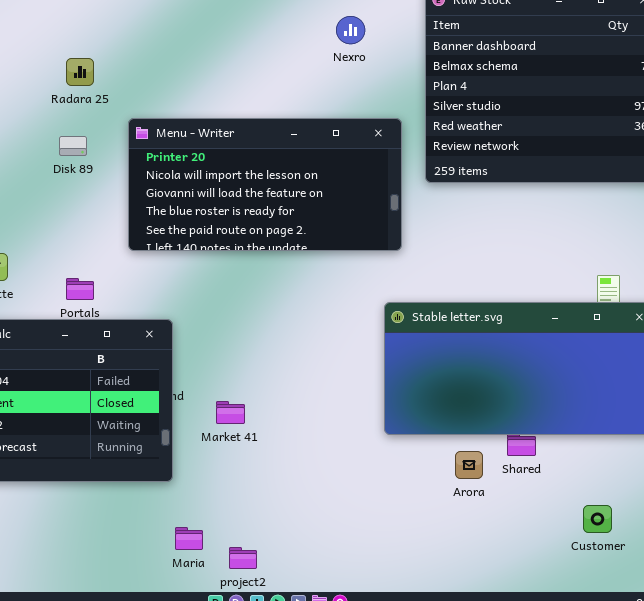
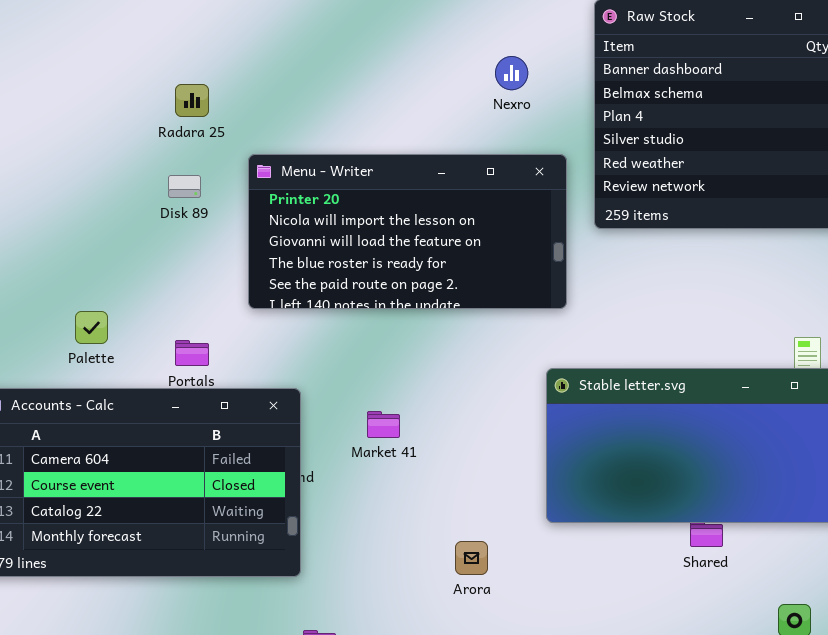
Nexro: [336,16,365,44] -> [495,56,528,90], moved
Market 41: [216,401,245,424] -> [367,411,400,438], moved
Arora: [455,451,483,479] -> [455,541,488,575], moved

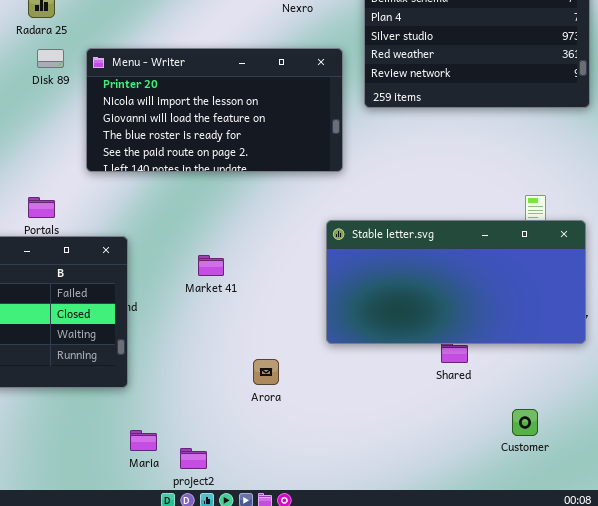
Disk 89: [168,175,201,198] -> [37,49,64,68], moved
Market 41: [367,411,400,438] -> [198,255,224,276], moved

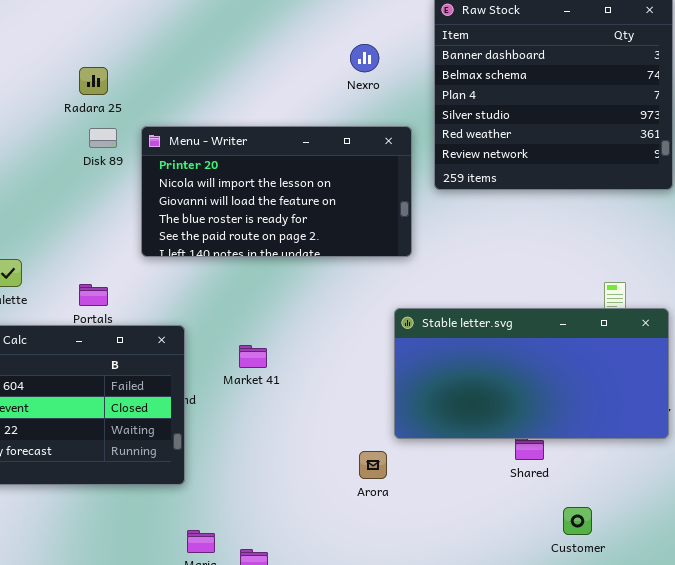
Market 41: [198,255,224,276] -> [239,345,267,368], moved
Arora: [253,359,279,385] -> [359,451,387,479], moved
Customer: [512,409,538,436] -> [563,507,592,535], moved

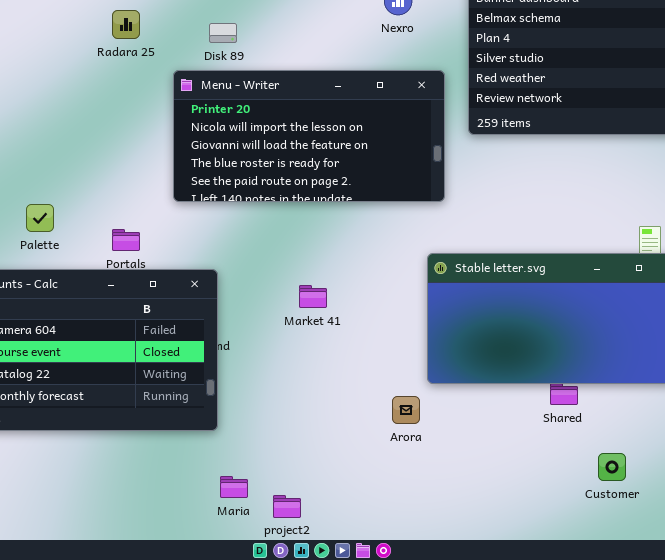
Disk 89: [89,128,117,148] -> [209,23,237,43], moved
Market 41: [239,345,267,368] -> [299,285,327,308], moved

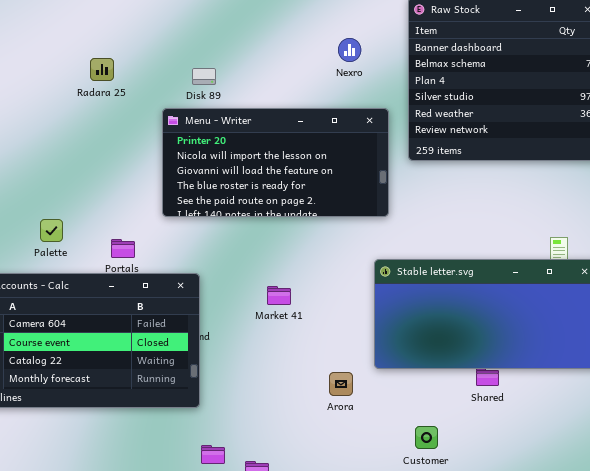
Radara 25: [112,10,140,39] -> [90,58,114,81], moved
Arora: [392,396,420,424] -> [329,372,353,396], moved
Customer: [598,453,626,481] -> [415,426,438,449], moved

